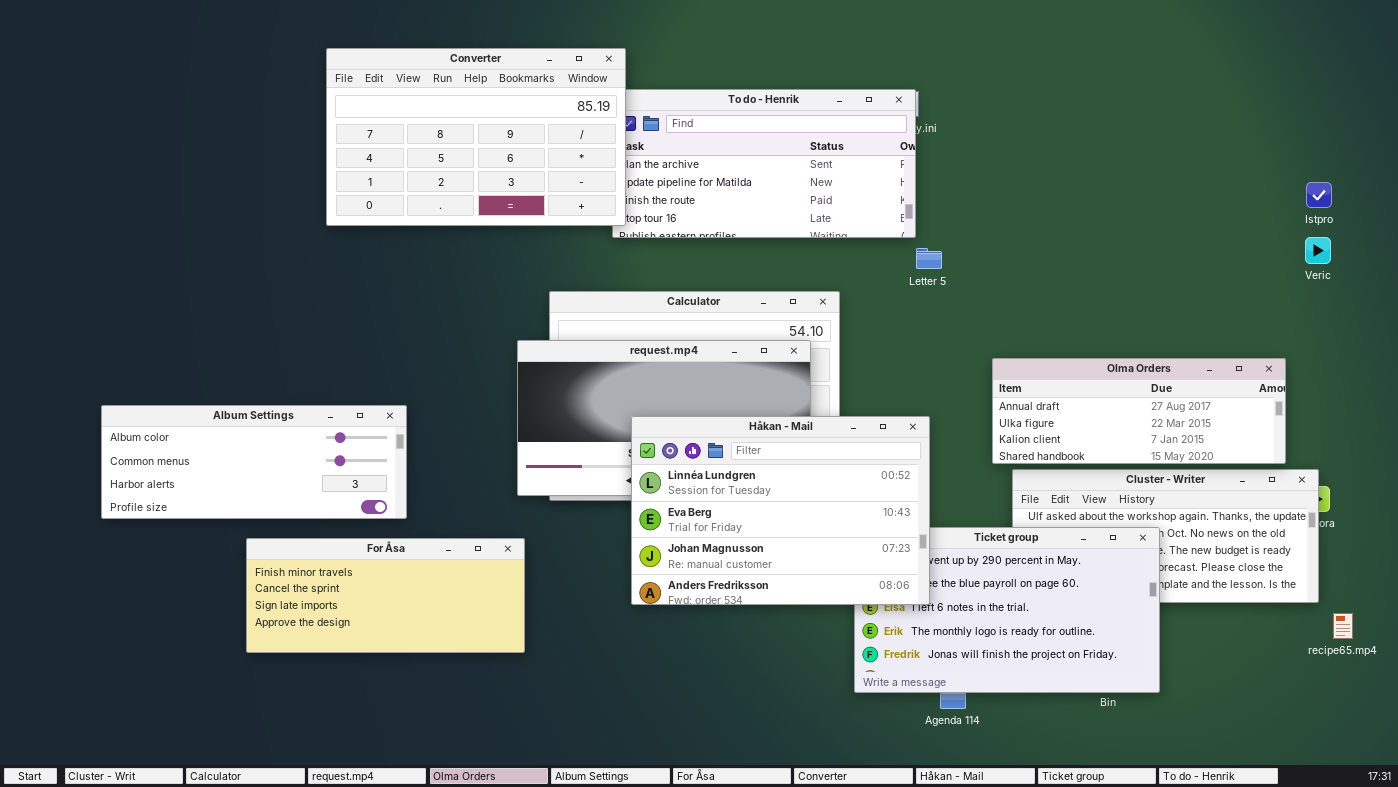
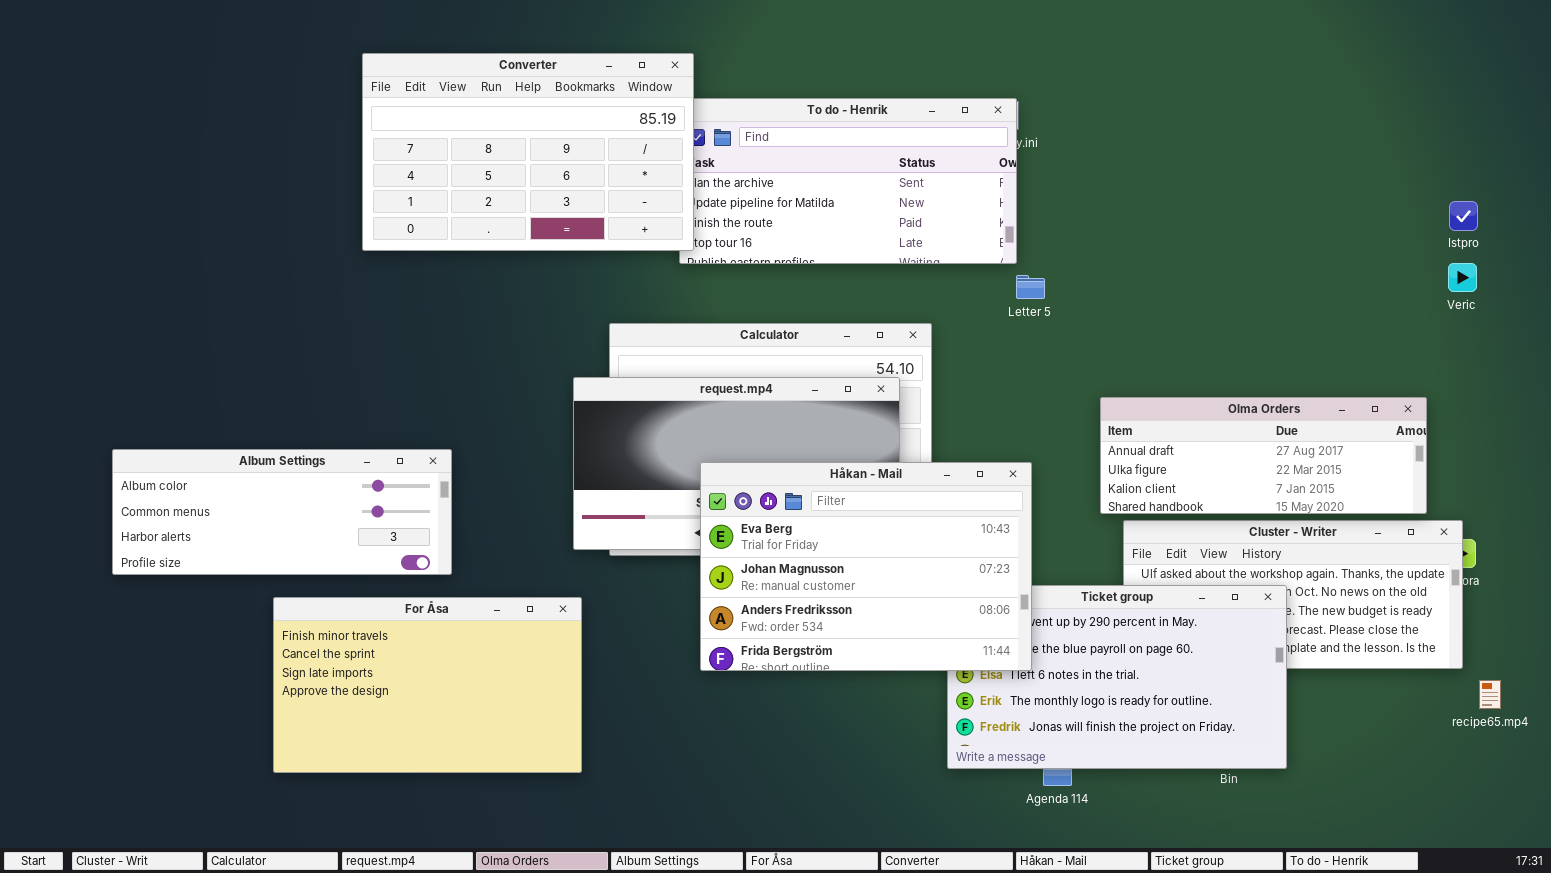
Håkan - Mail: [631,416,930,605] -> [700,462,1032,671], scrolled down 1 row
For Åsa: [246,538,525,653] -> [273,597,582,773], resized

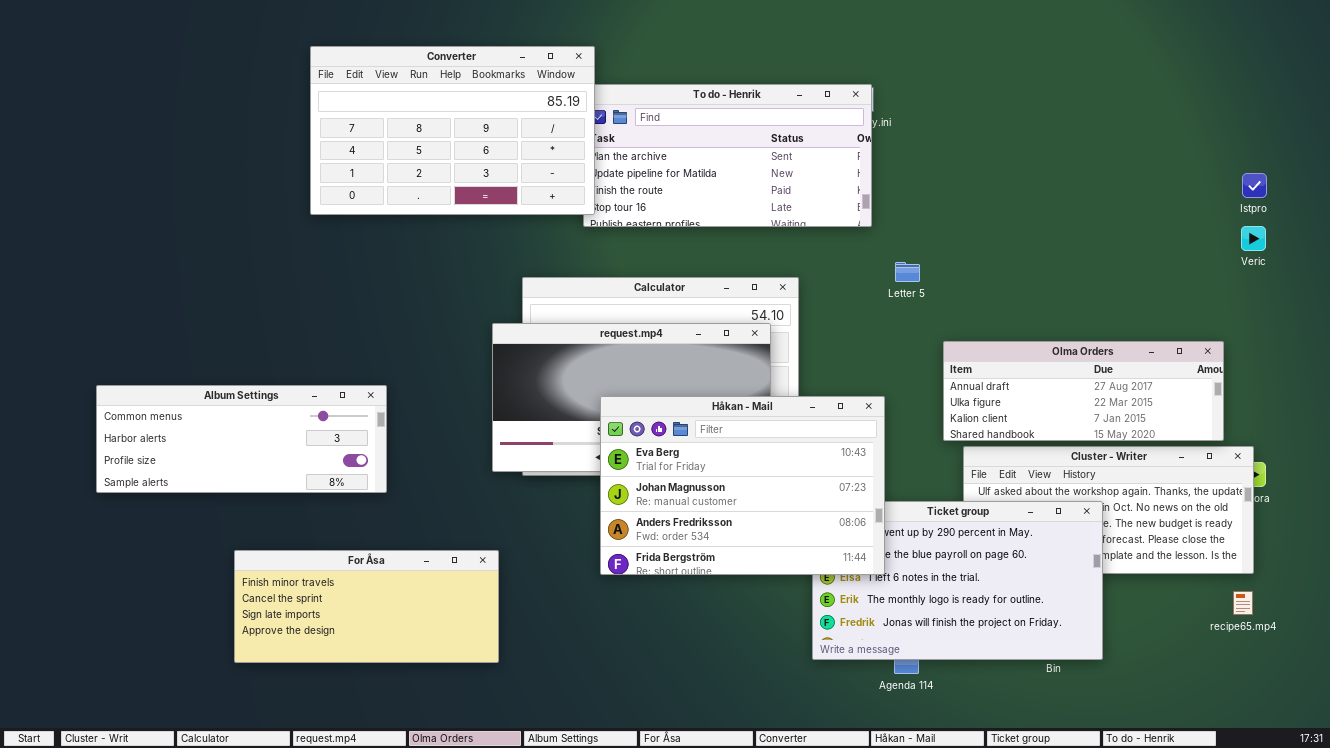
Letter 5: [1016,275,1045,299] -> [895,262,920,282], moved
Album Settings: [112,449,452,575] -> [96,385,387,493], scrolled down 1 row
For Åsa: [273,597,582,773] -> [234,550,499,663], resized
recipe65.mp4: [1479,680,1501,709] -> [1233,591,1253,615], moved

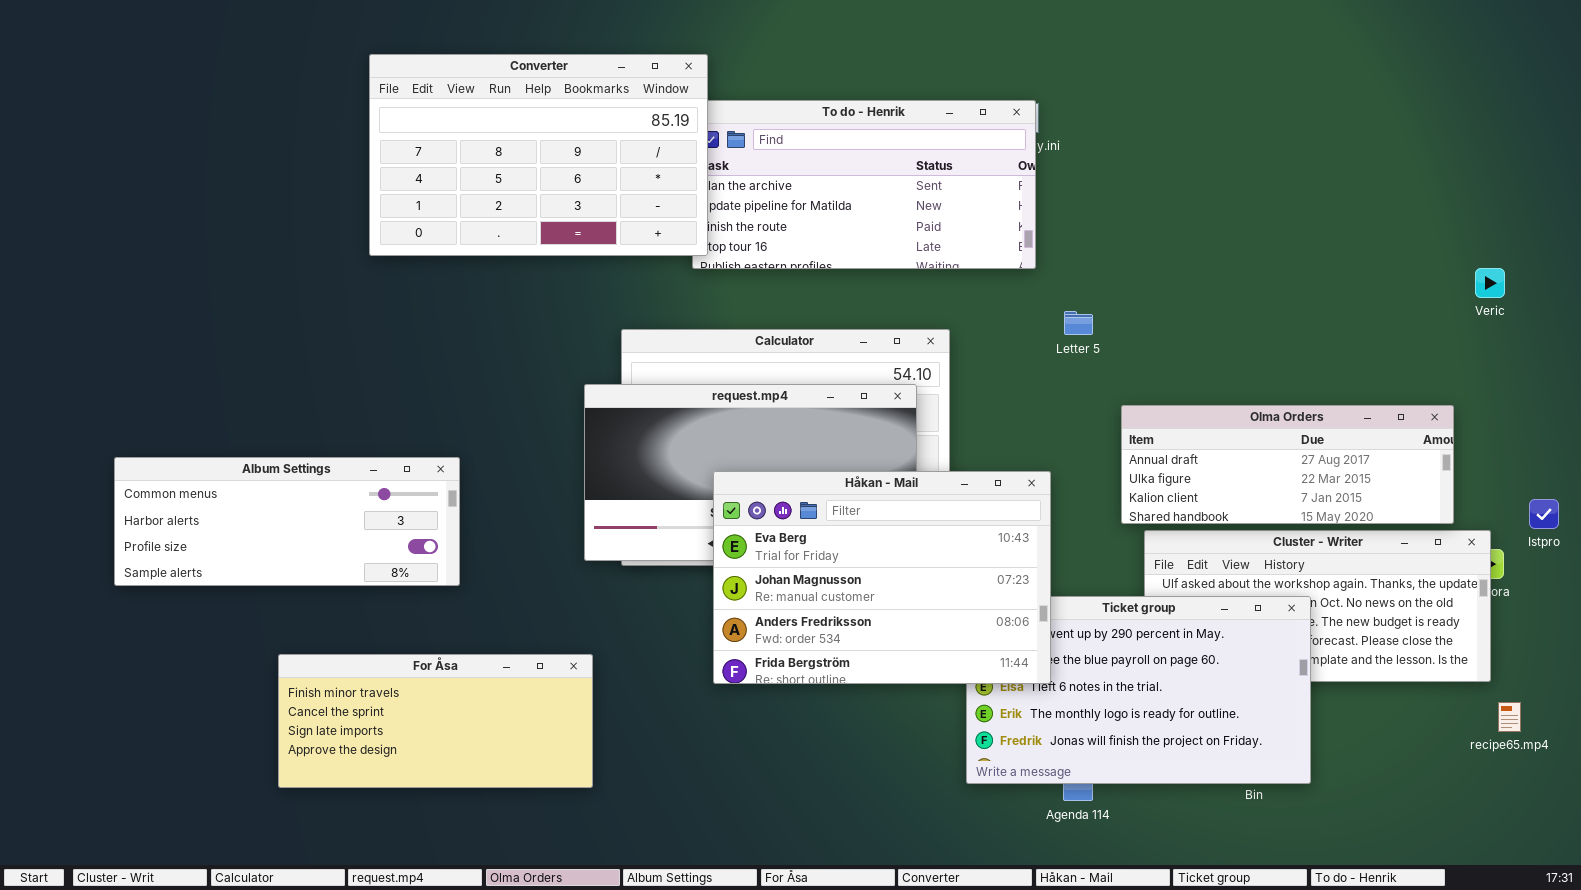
Istpro: [1242,173,1267,198] -> [1529,499,1559,529], moved
recipe65.mp4: [1233,591,1253,615] -> [1498,702,1521,732], moved

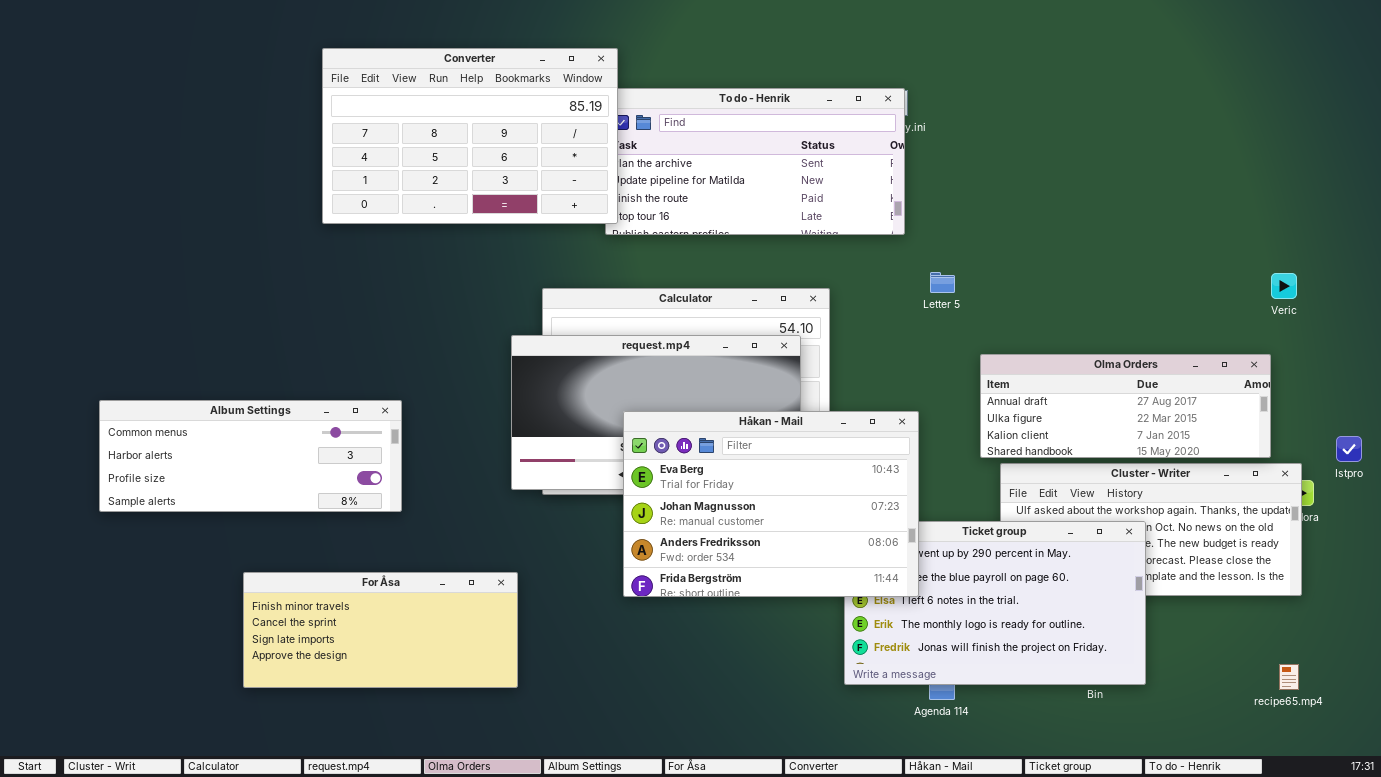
Veric: [1475,268,1505,298] -> [1271,273,1297,299], moved
recipe65.mp4: [1498,702,1521,732] -> [1279,664,1299,690], moved

